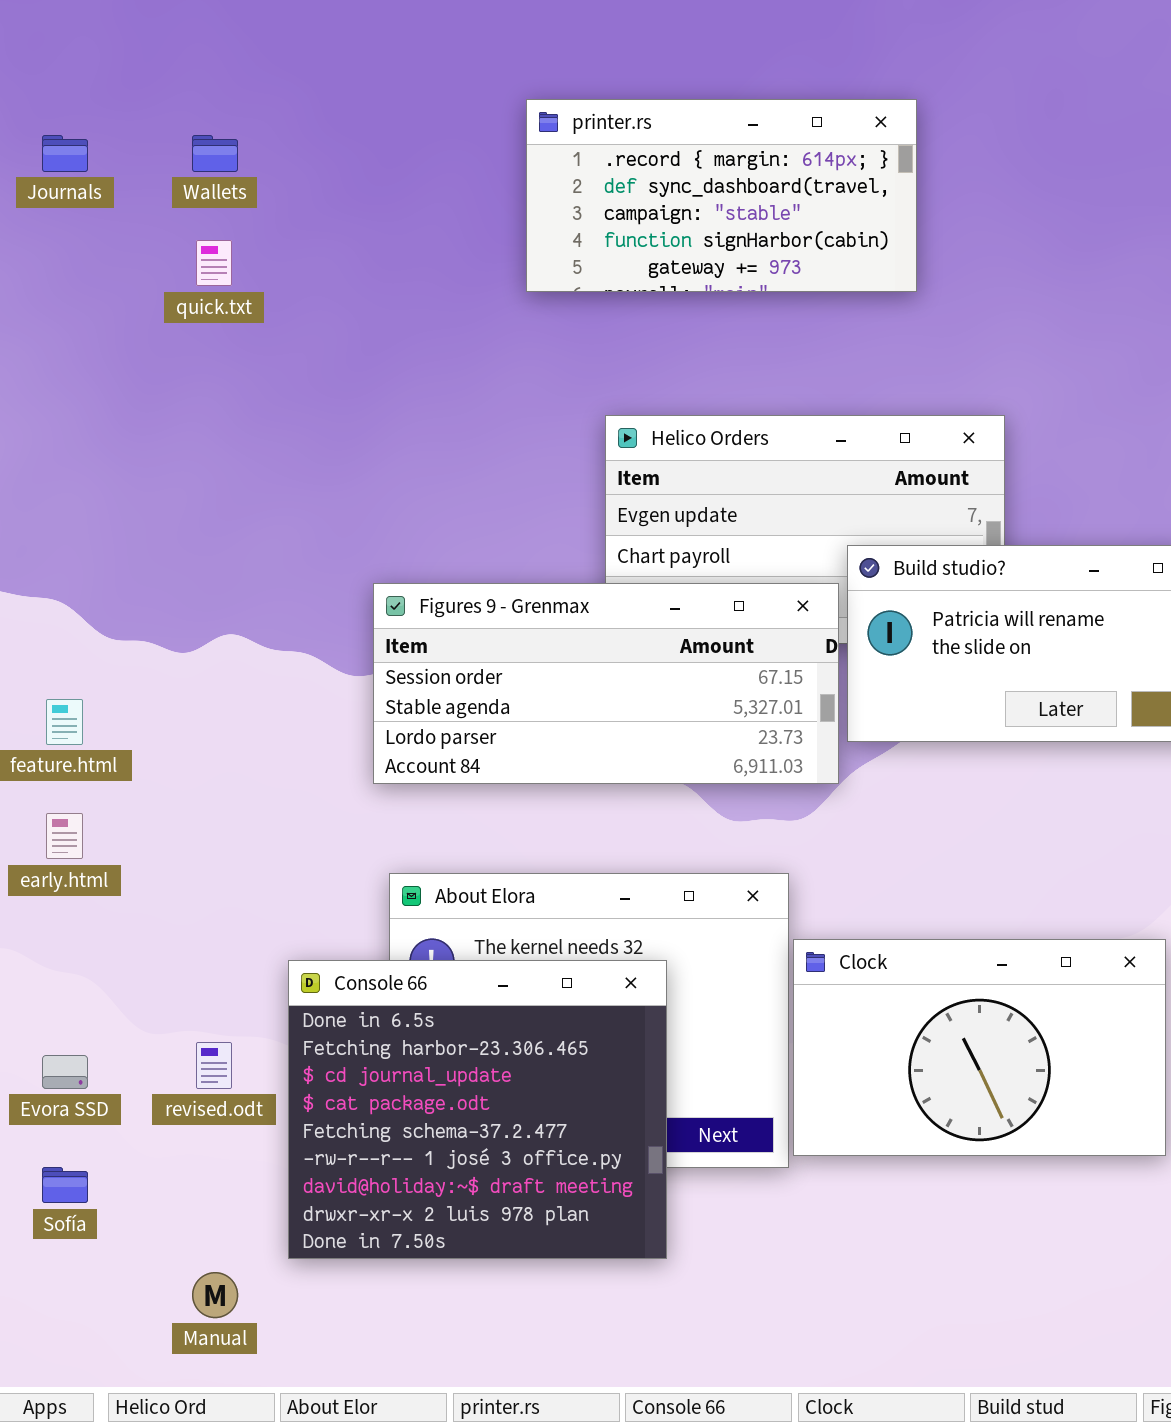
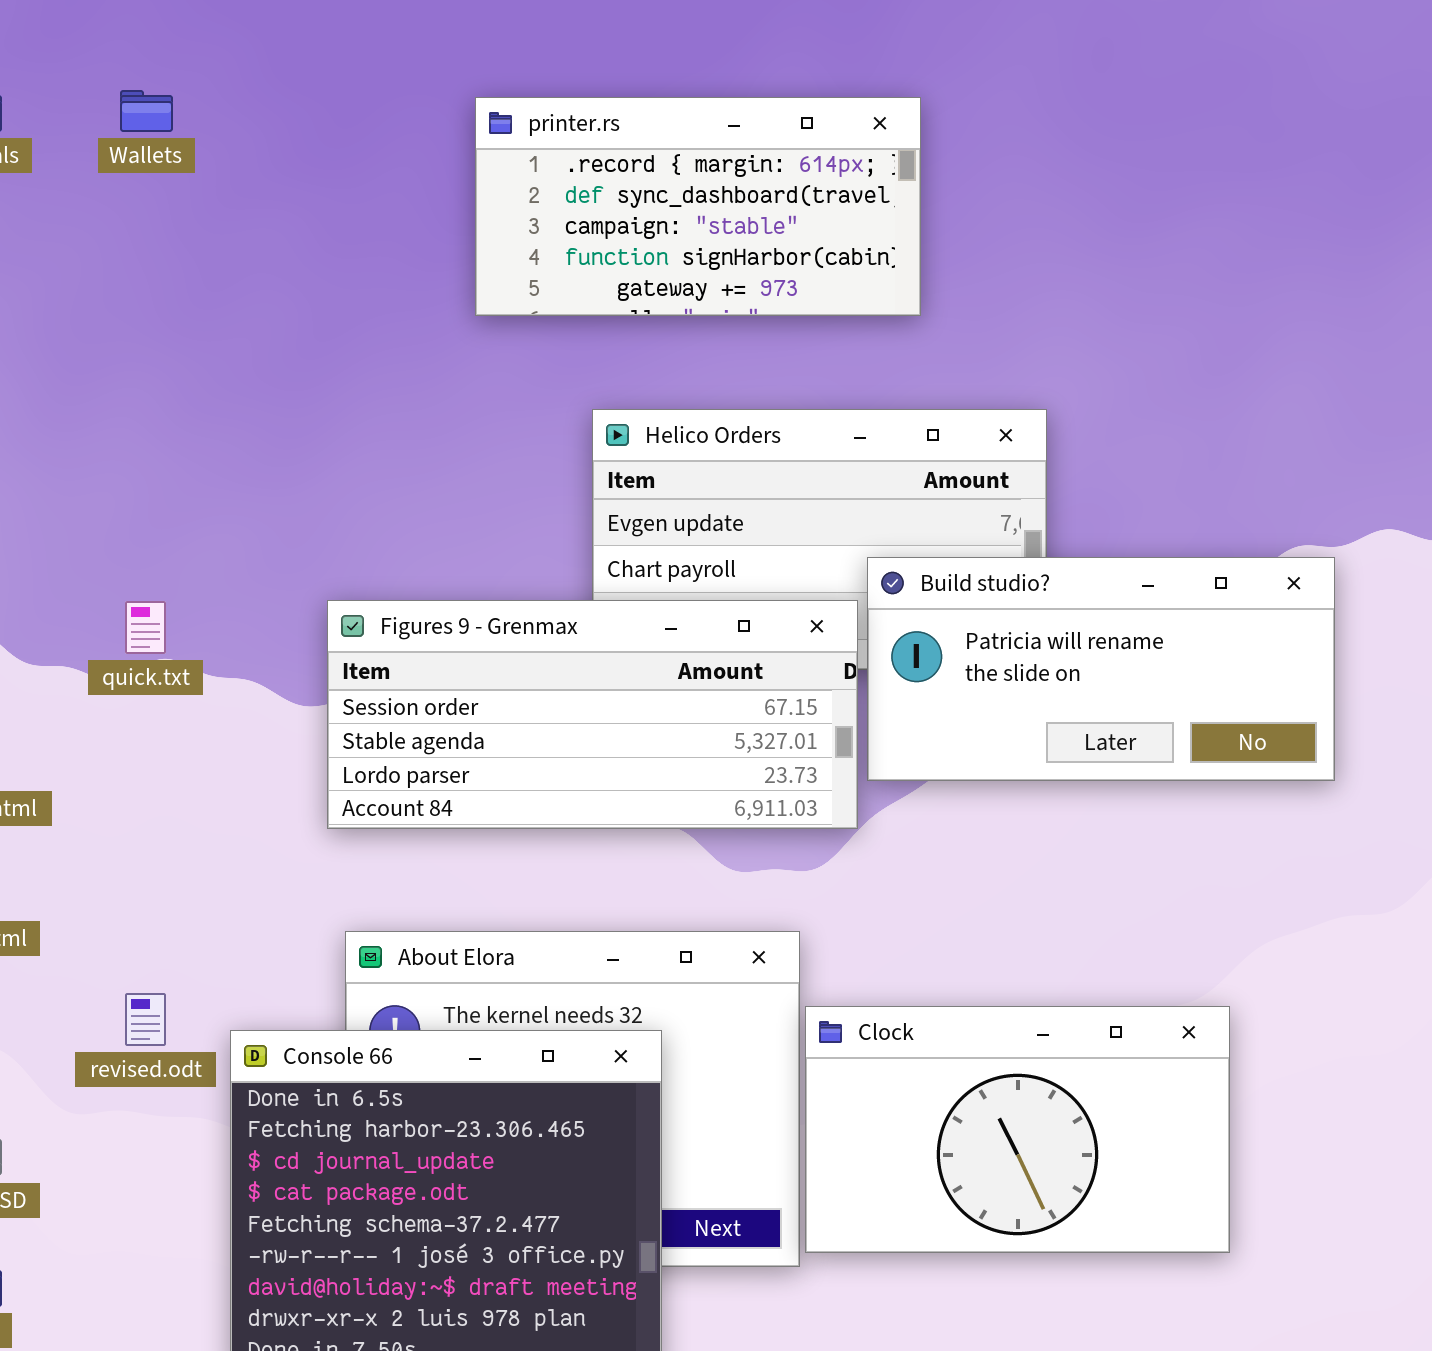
printer.rs: [526,99,917,292] -> [475,97,921,316], moved
quick.txt: [196,240,232,286] -> [125,601,166,654], moved
revised.odt: [196,1042,232,1089] -> [125,993,166,1046], moved

